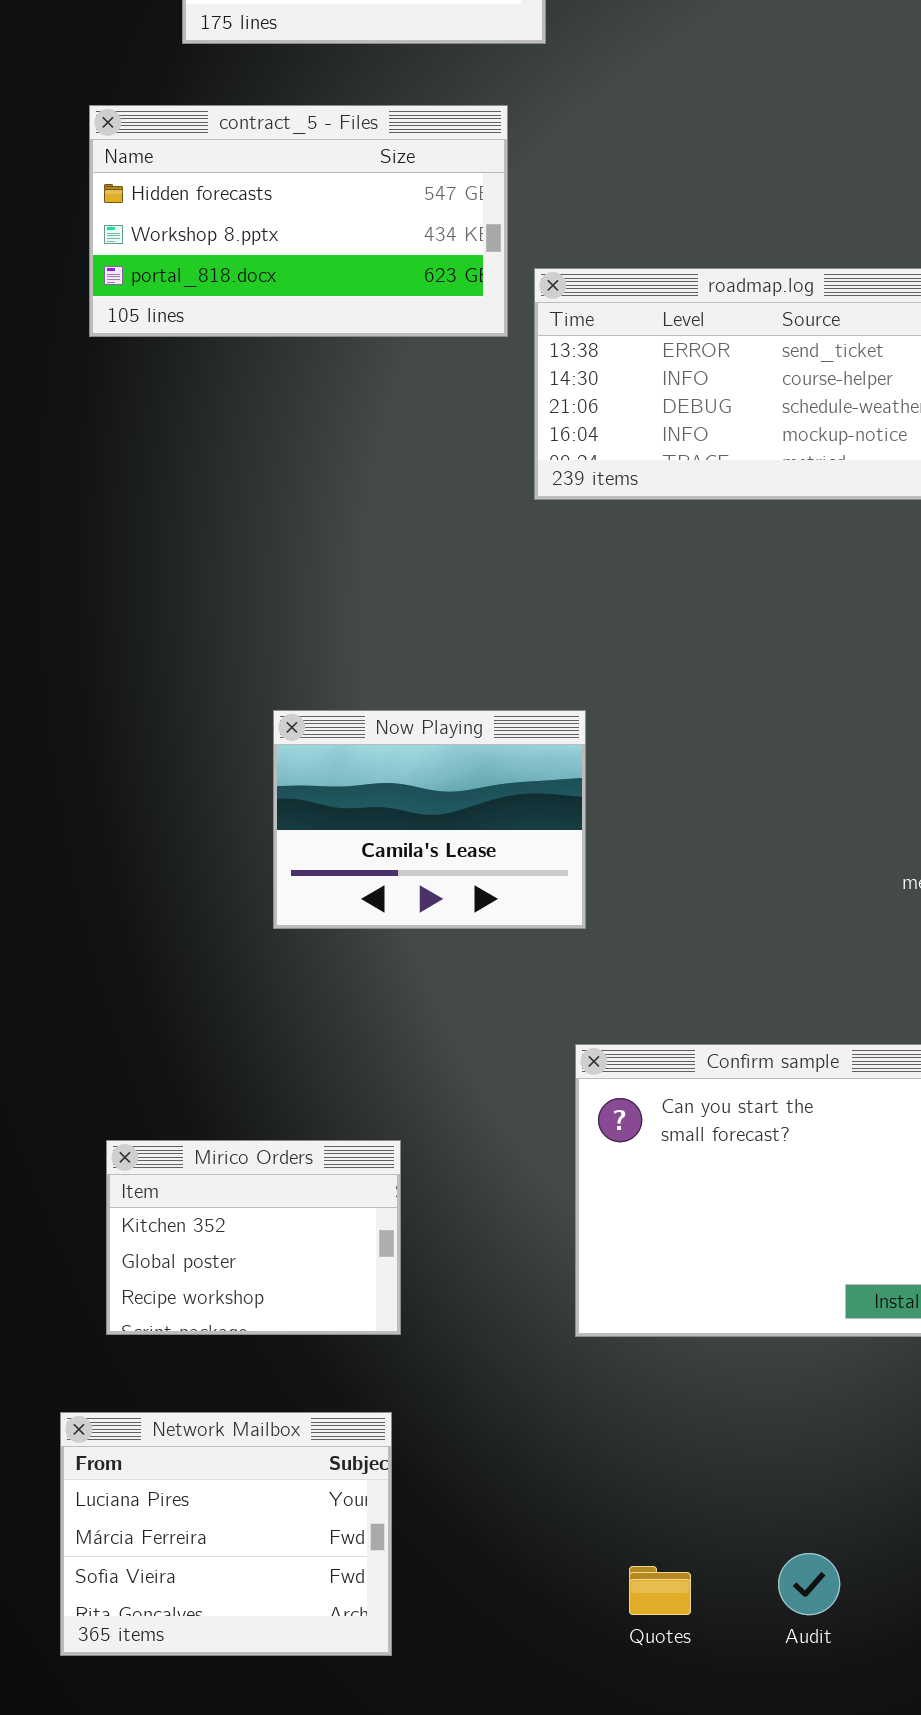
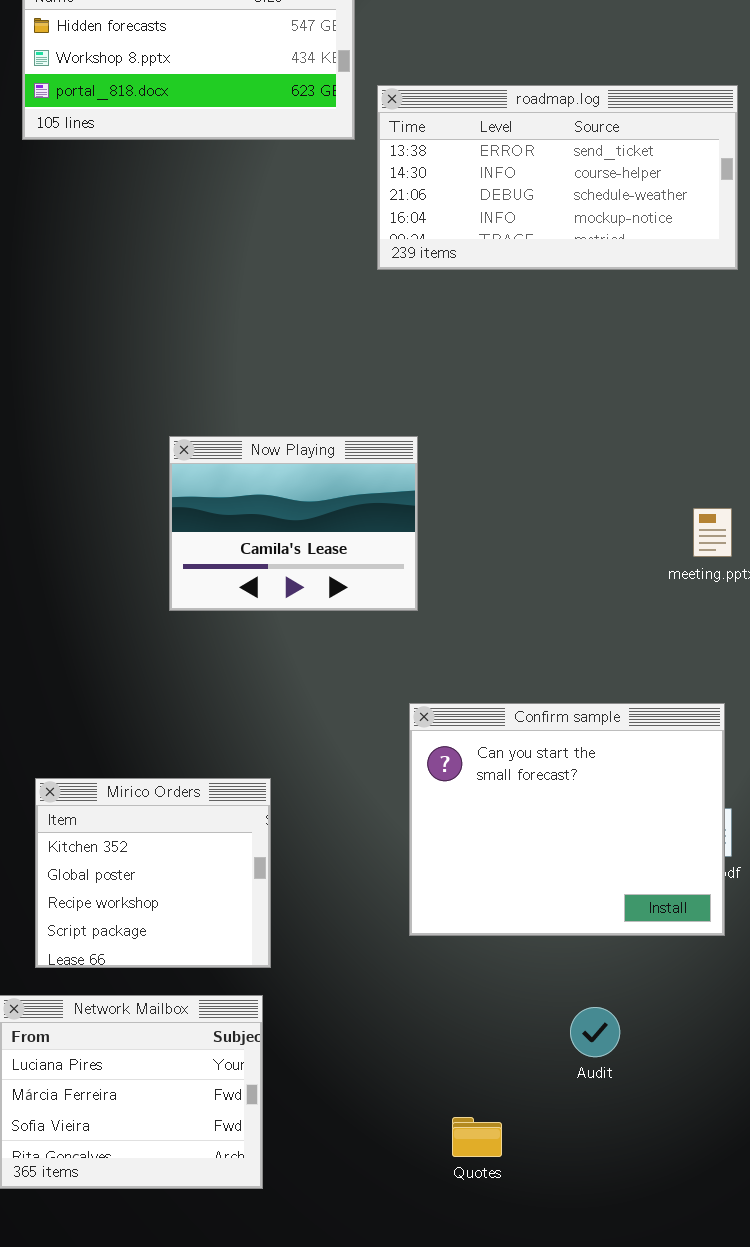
Mirico Orders: [106,1140,401,1335] -> [35,778,271,968], resized
Audit: [778,1553,840,1615] -> [570,1007,620,1057], moved

